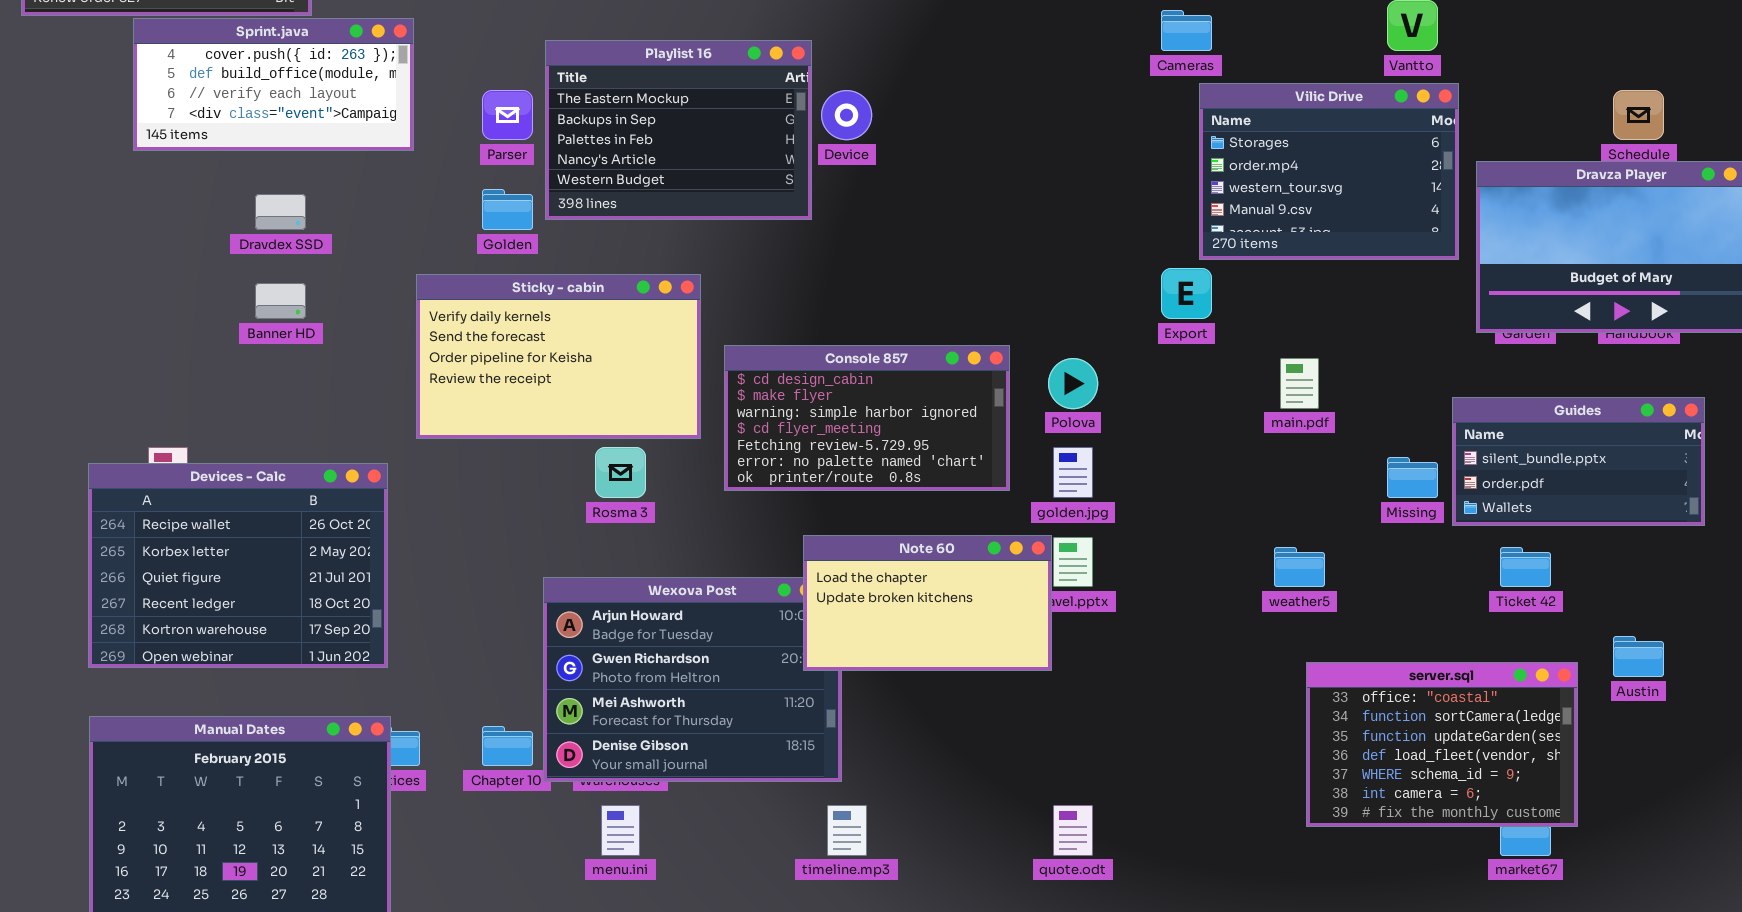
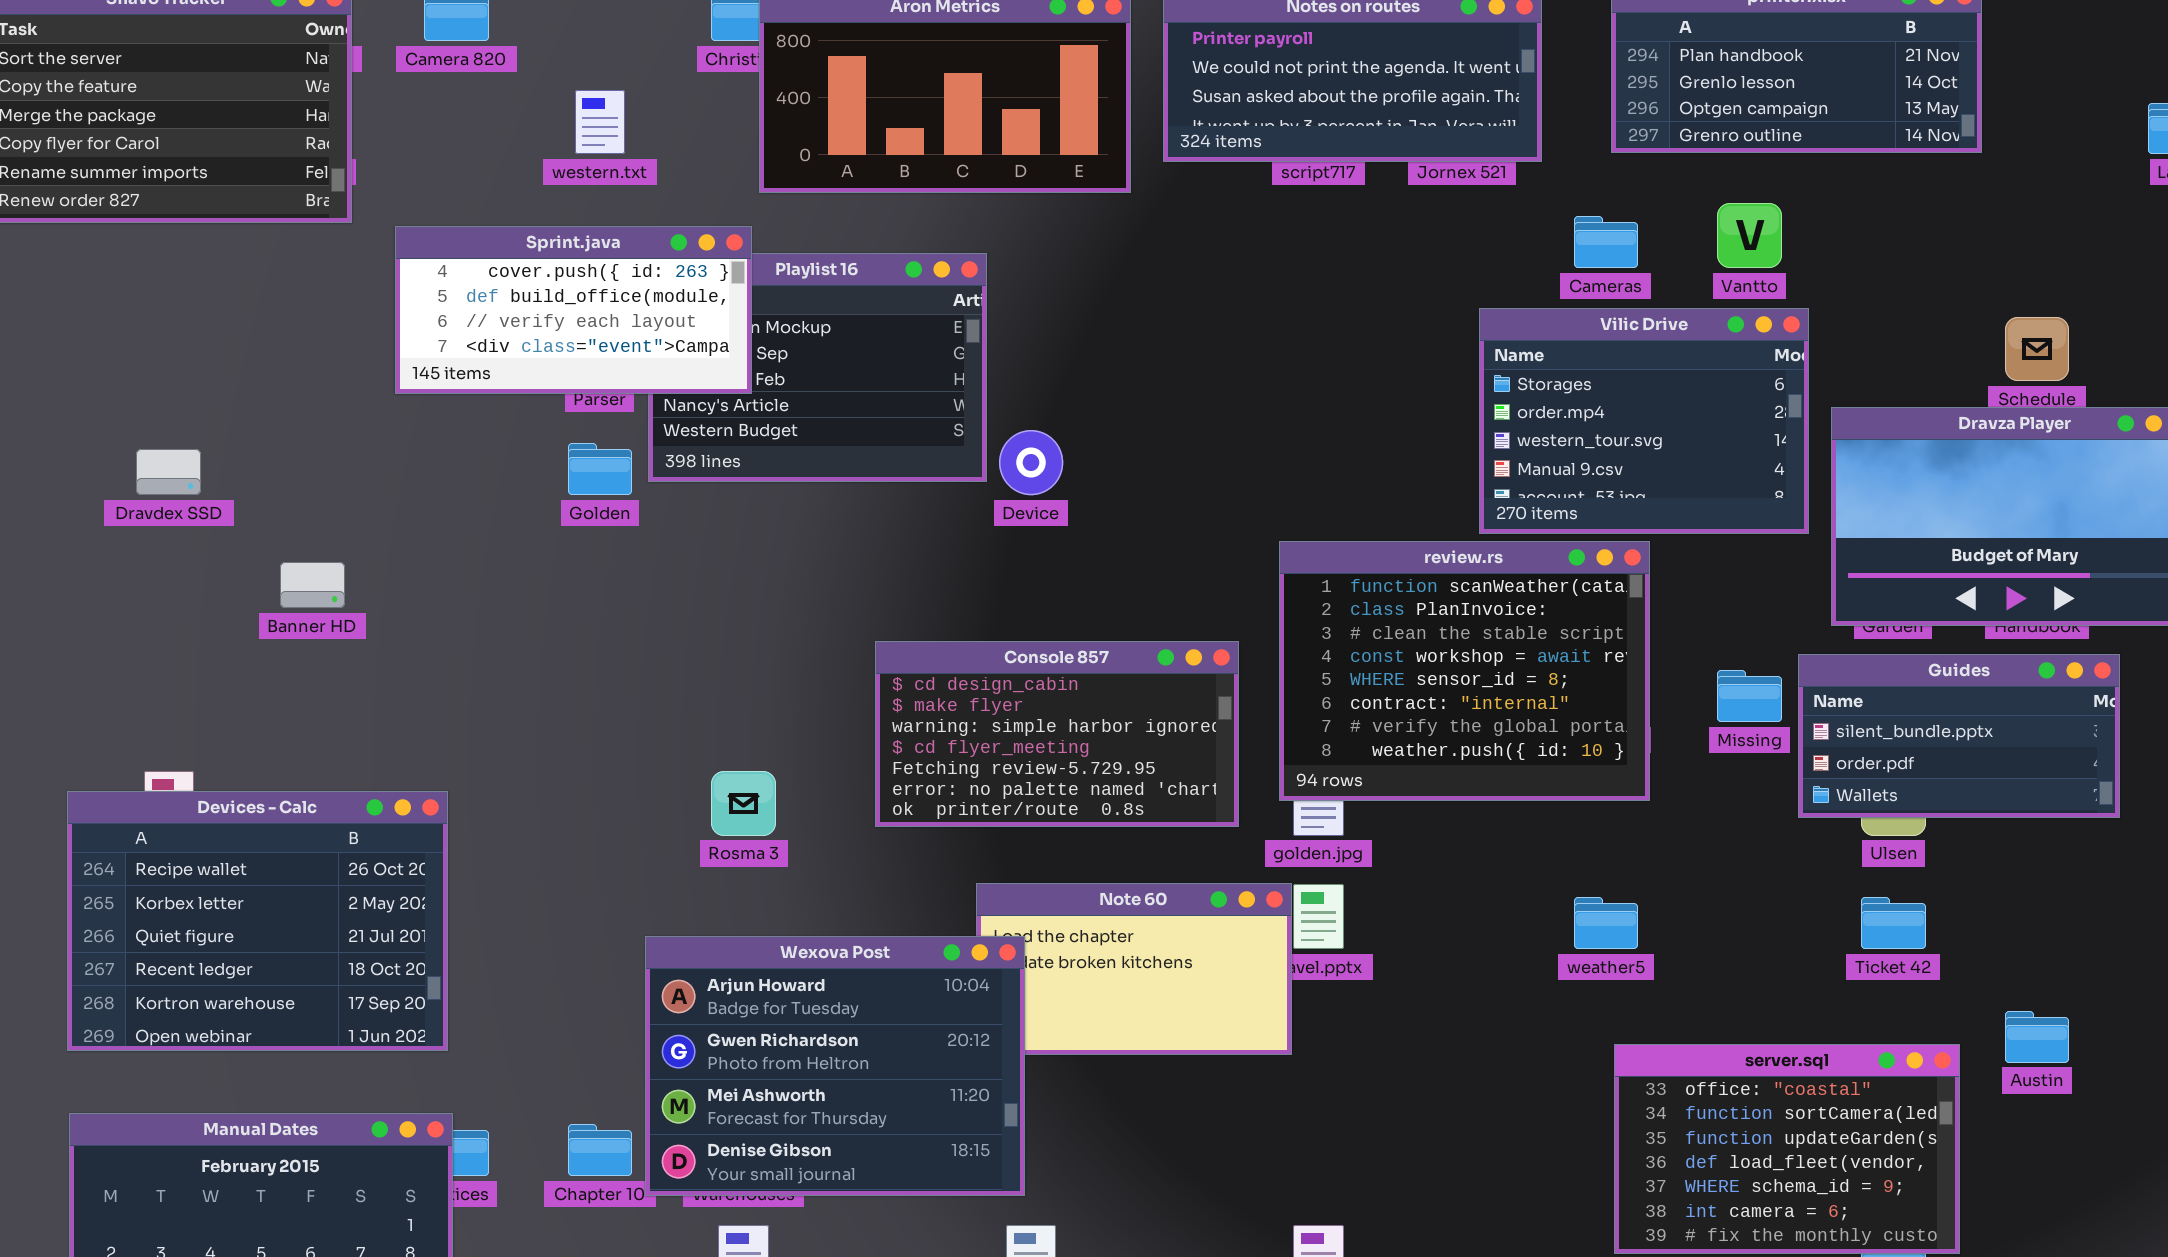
Cameras: [1161,10,1212,51] -> [1574,216,1638,268], moved
Sprint.java: [133,18,414,151] -> [395,226,752,394], moved
Device: [821,90,872,140] -> [999,430,1063,495], moved
Dravdex SSD: [255,194,306,230] -> [136,449,201,495], moved
review.rs: none -> [1279,541,1650,801], opened
Sticky - cabin: [416,274,701,439] -> none, closed
Guides: [1452,397,1705,526] -> [1798,654,2120,818], moved
Missing: [1387,457,1438,498] -> [1717,670,1782,722], moved
Wexova Post: [543,577,842,782] -> [645,936,1025,1196], raised

